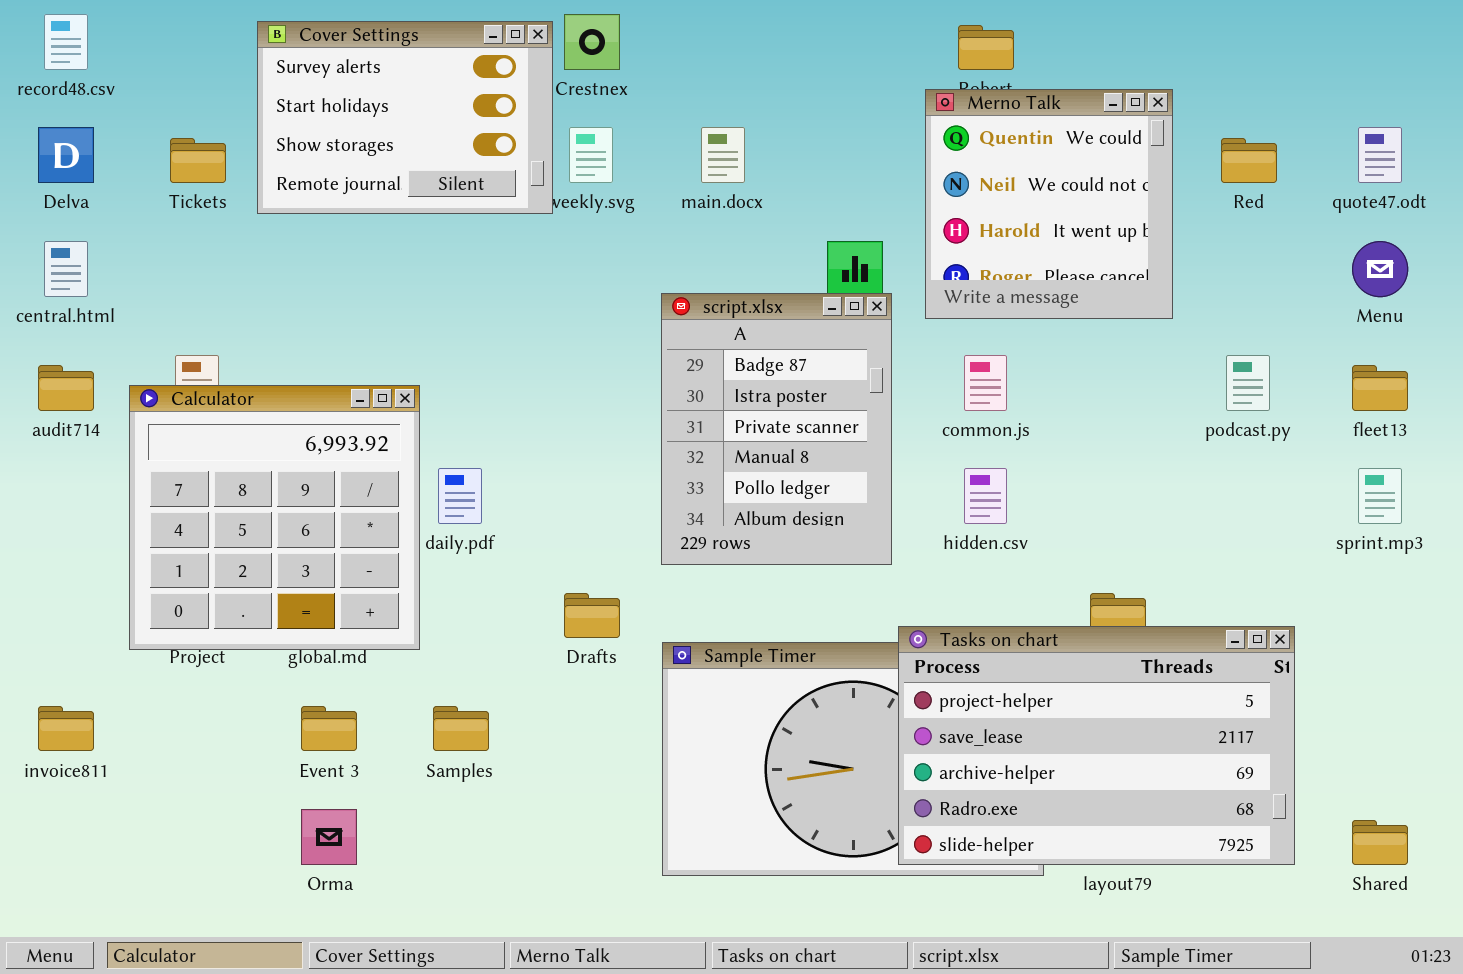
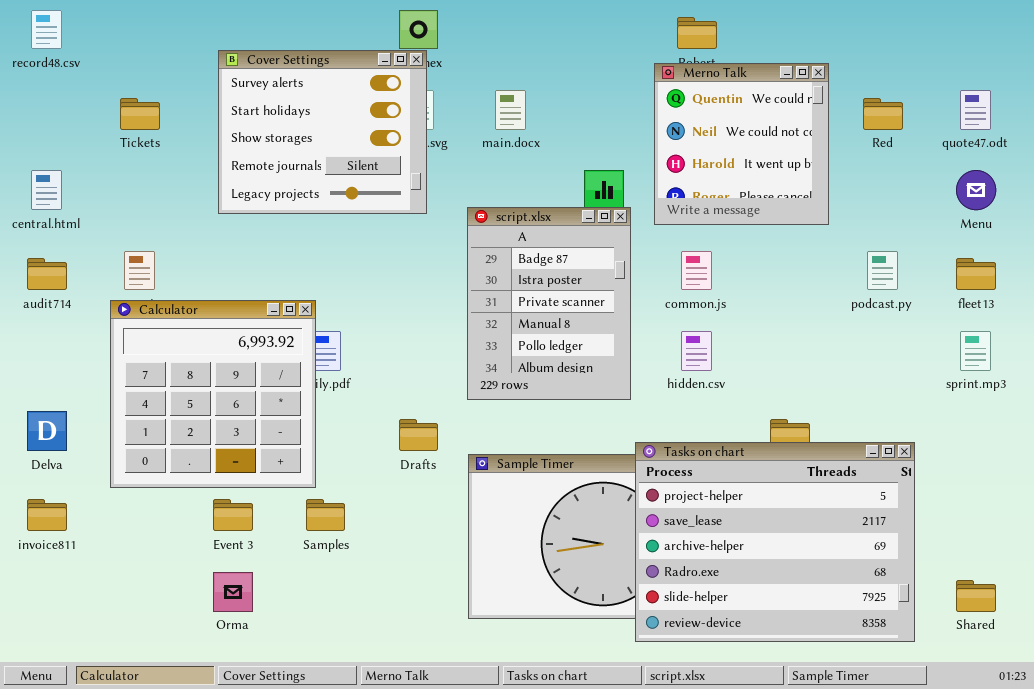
Cover Settings: [257,21,553,214] -> [218,50,427,214], moved, resized
Delva: [38,127,94,183] -> [27,411,67,451], moved
Calculator: [129,385,420,650] -> [110,300,316,488], moved
Tasks on chart: [898,626,1295,865] -> [635,442,915,642], resized

